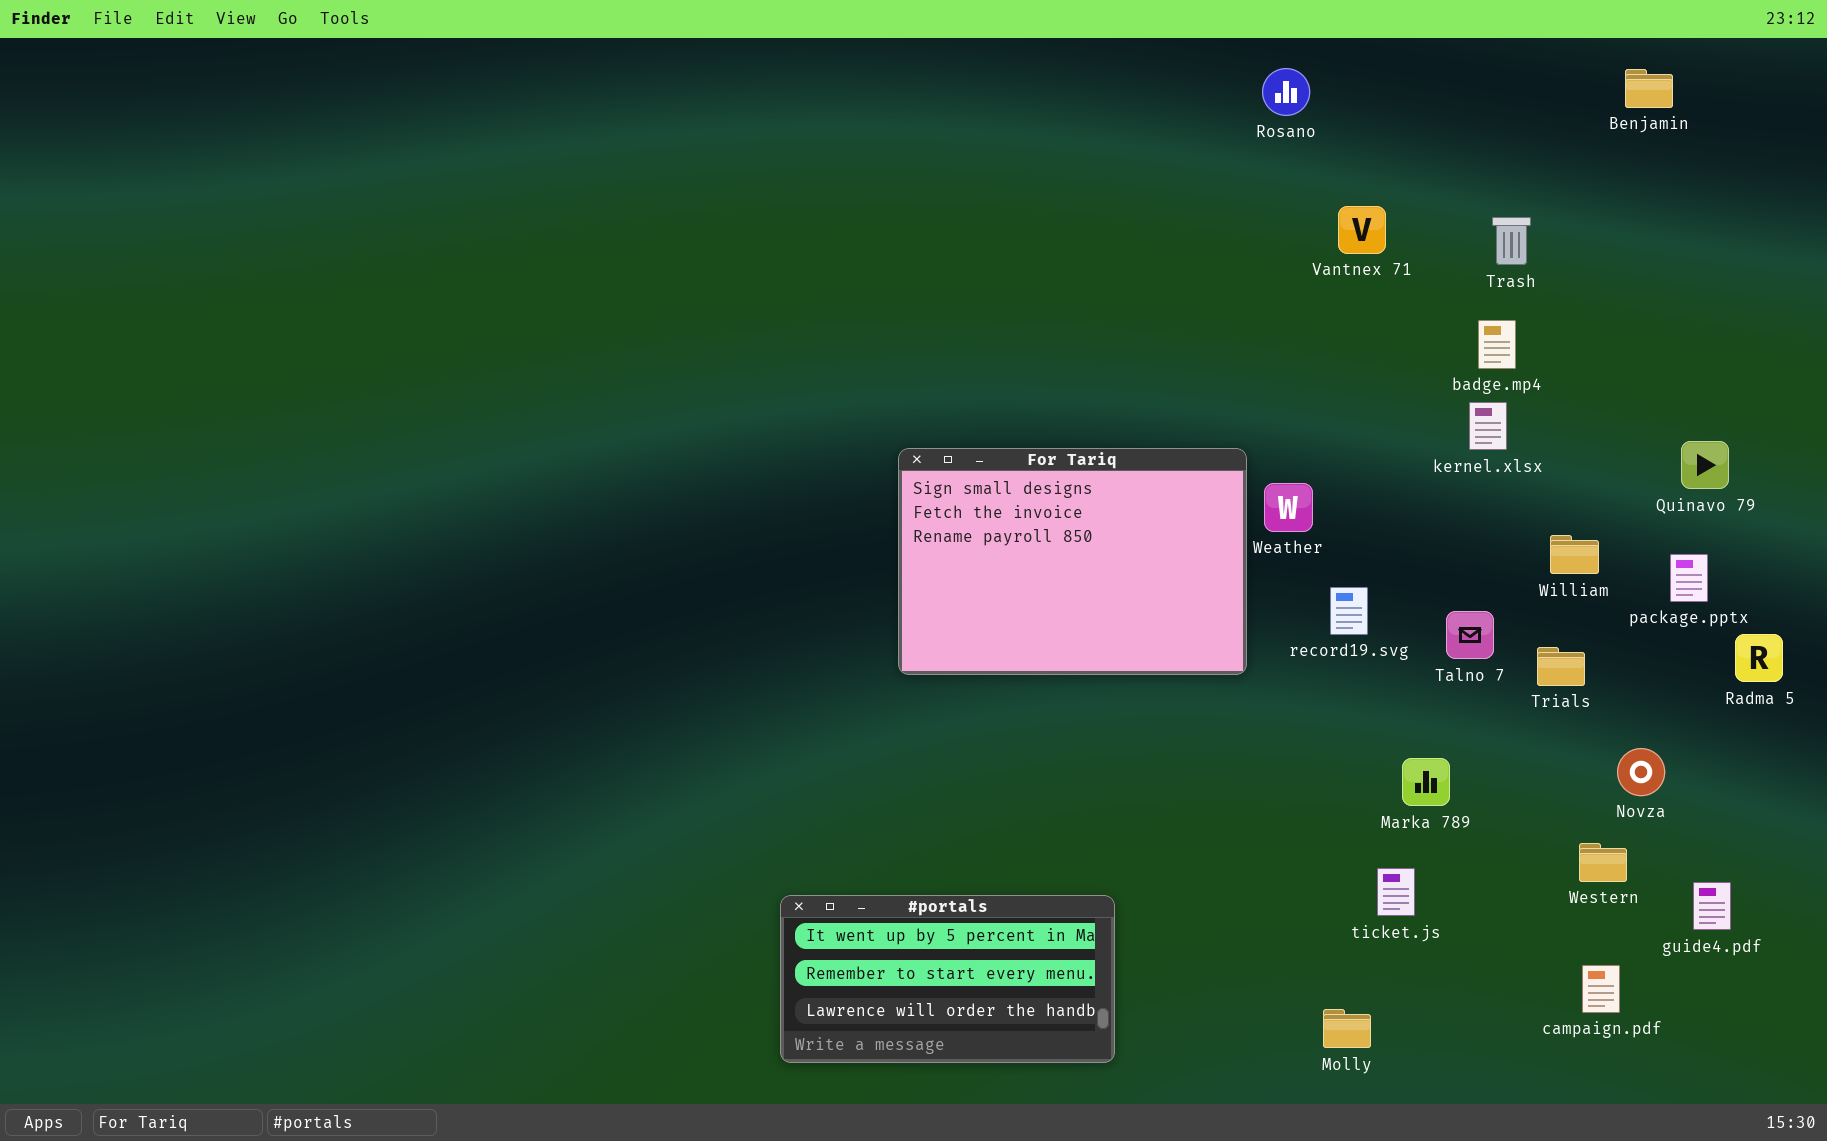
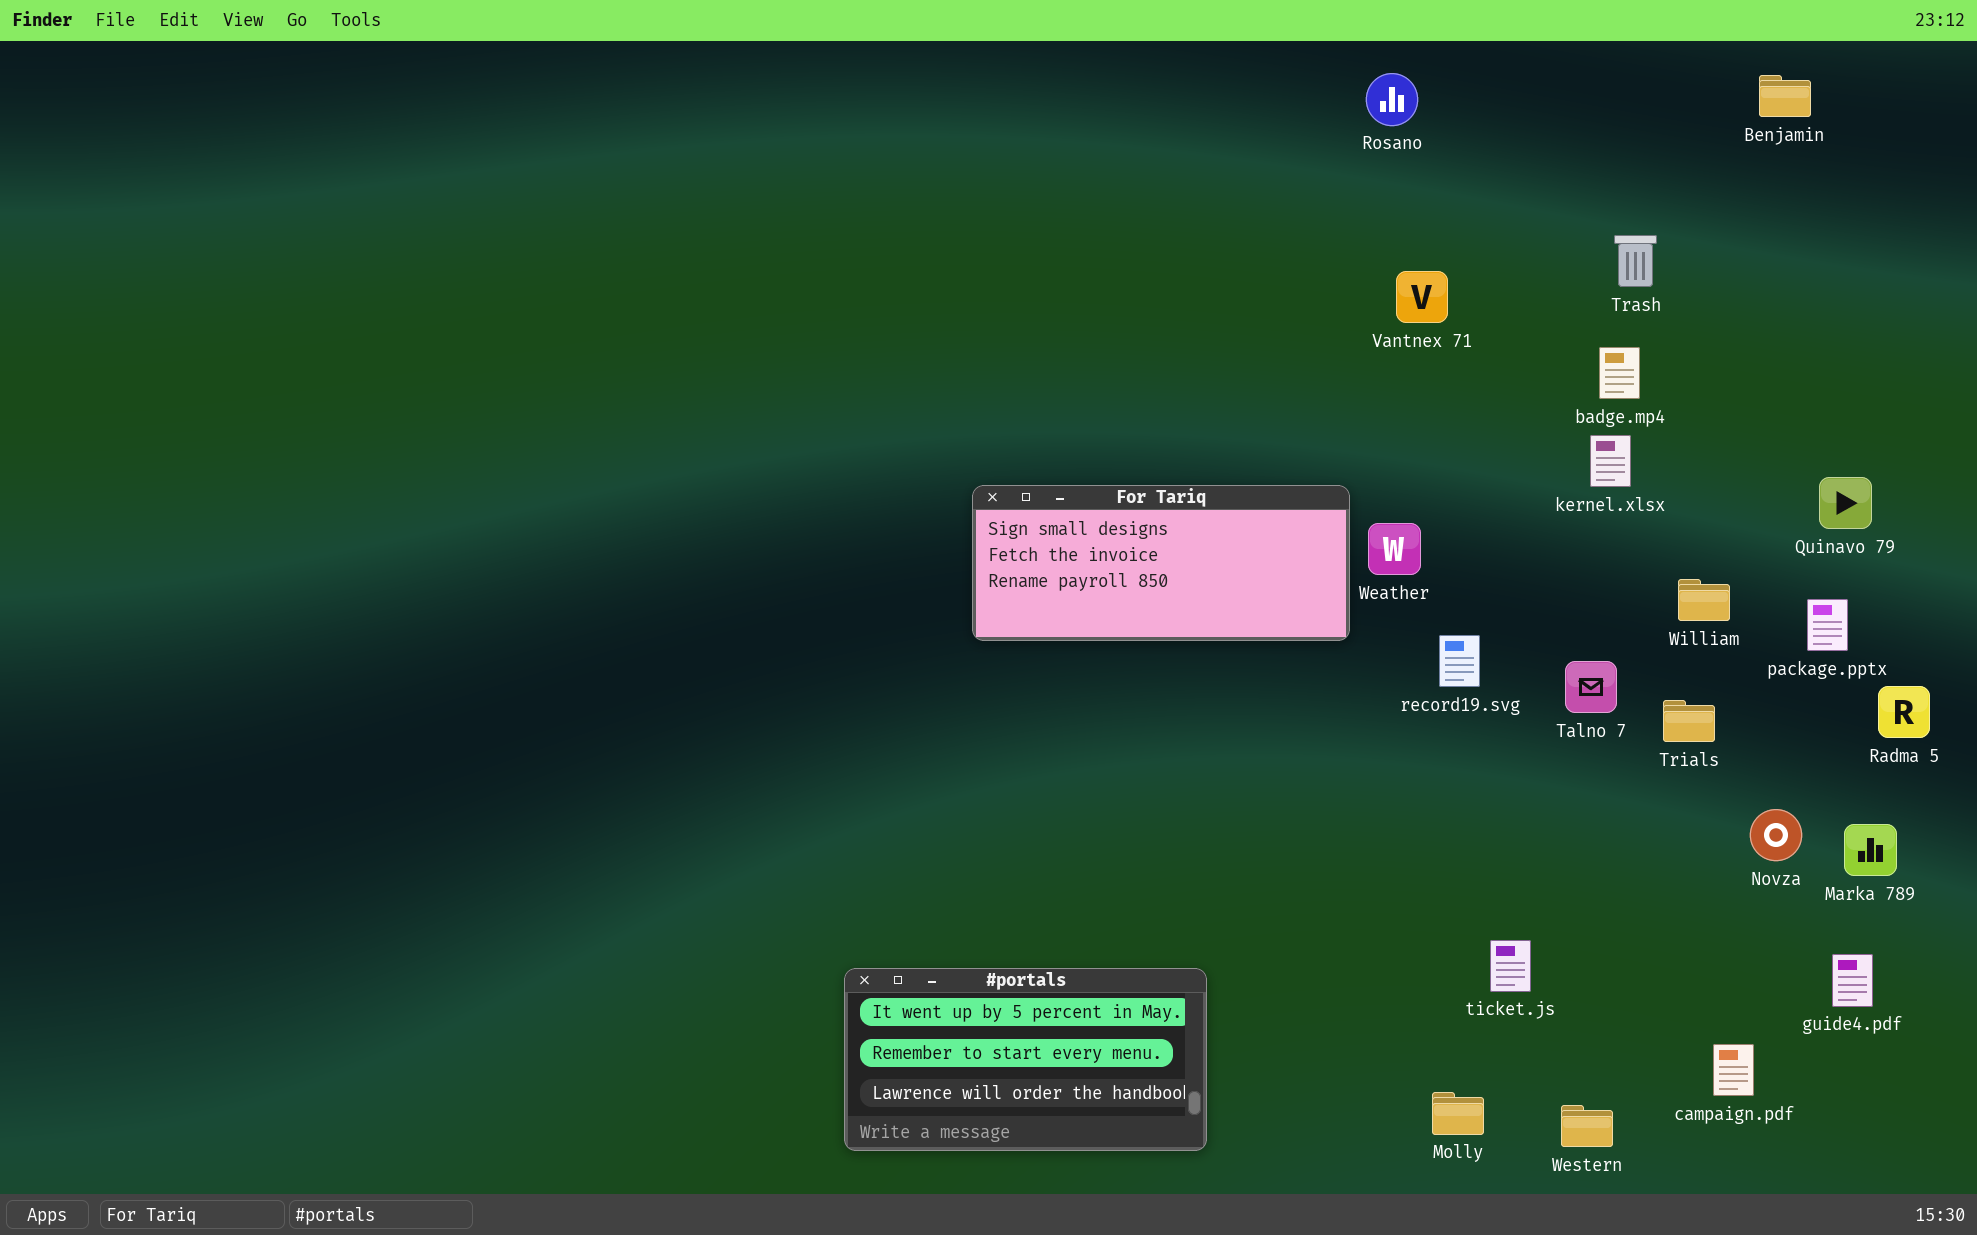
Vantnex 71: [1338,206,1386,254] -> [1396,271,1448,323], moved
For Tariq: [898,448,1247,675] -> [972,485,1350,641], resized
Marka 789: [1402,758,1450,806] -> [1844,824,1897,876], moved
Western: [1579,843,1627,882] -> [1561,1105,1613,1147], moved

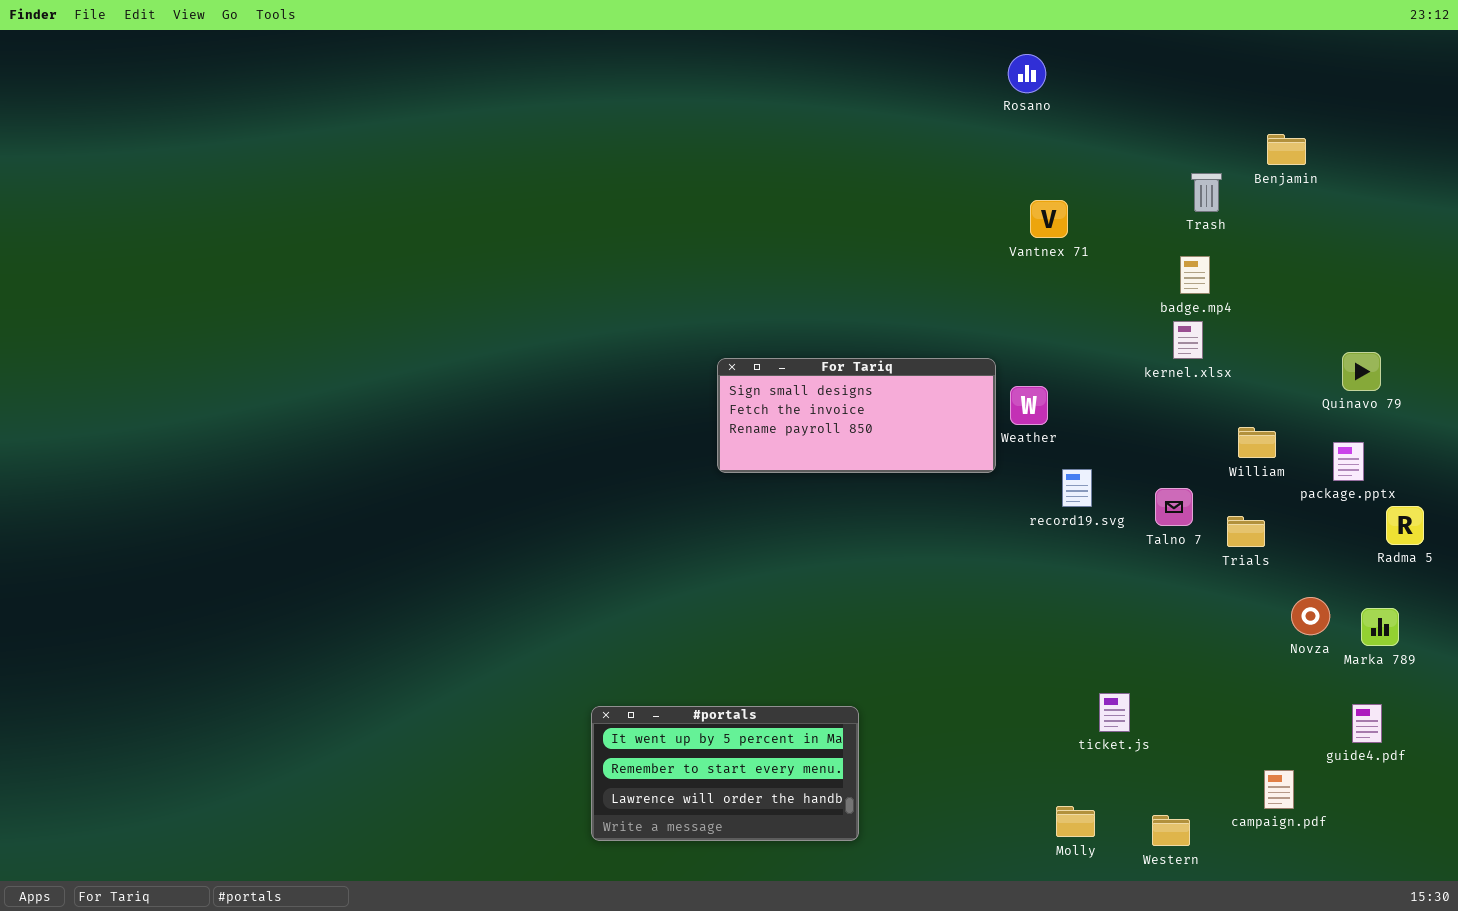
Benjamin: [1759,75,1811,117] -> [1267,134,1306,165], moved
#portals: [844,968,1207,1151] -> [591,706,859,841], moved

